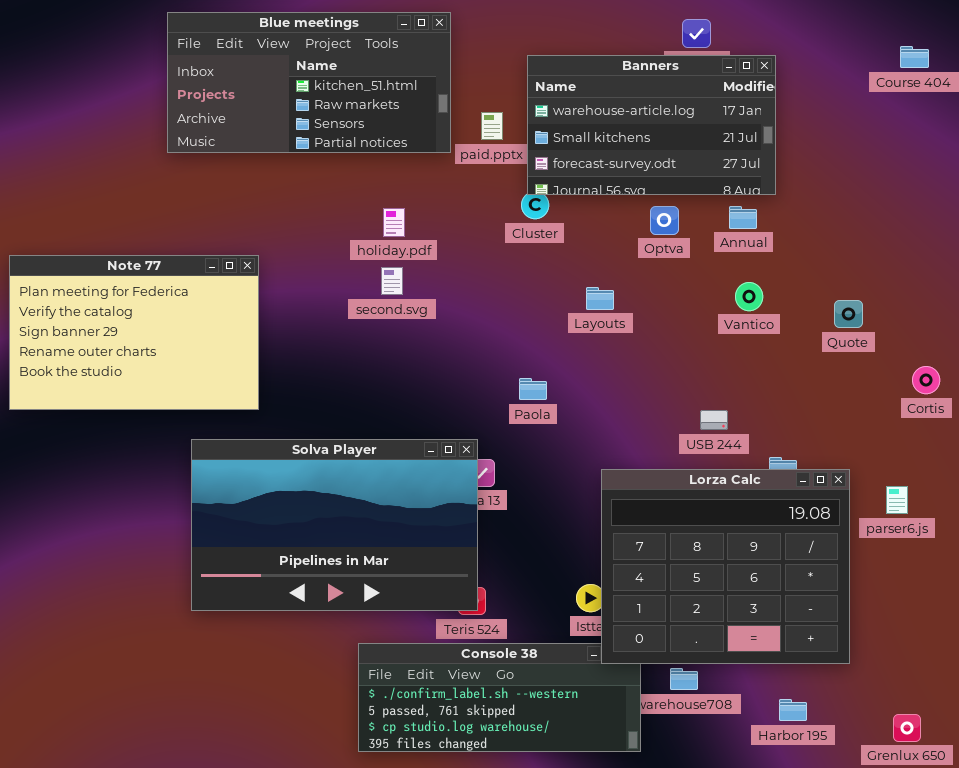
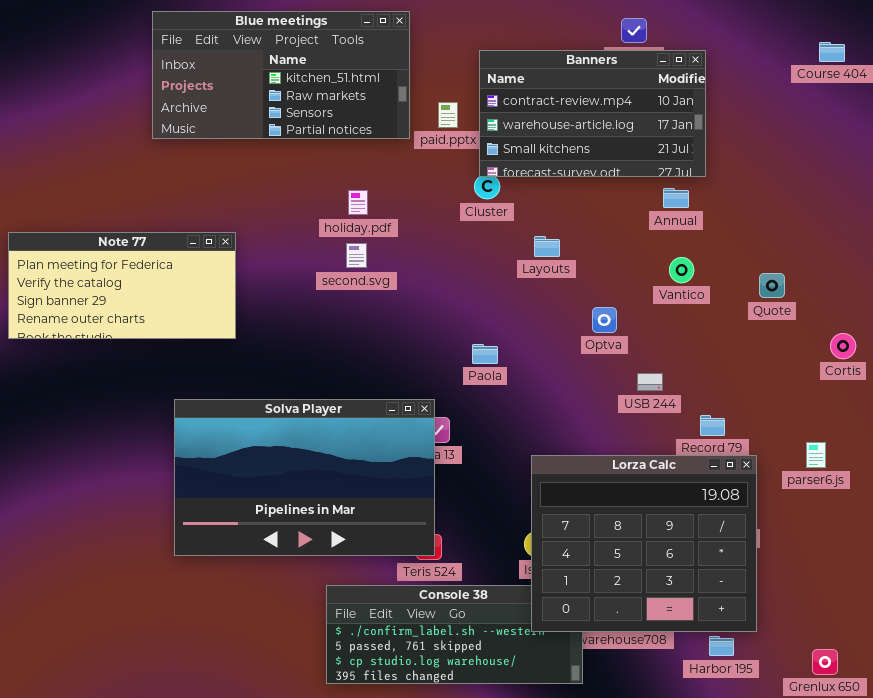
Banners: [527,55,776,195] -> [479,50,706,177], scrolled up 1 row
Optva: [650,206,679,235] -> [592,307,617,333], moved
Note 77: [9,255,259,410] -> [8,232,236,339], resized
Layouts: [586,287,614,310] -> [534,236,560,257], moved
Lorza Calc: [601,469,850,664] -> [531,455,757,632], moved

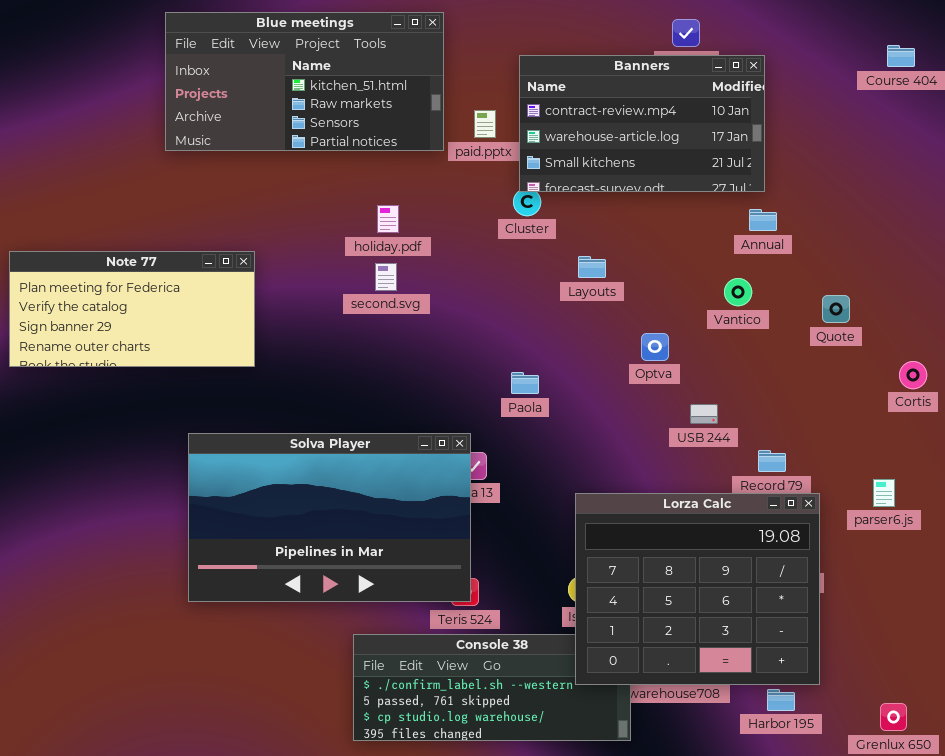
Annual: [663,188,689,208] -> [749,209,777,231], moved

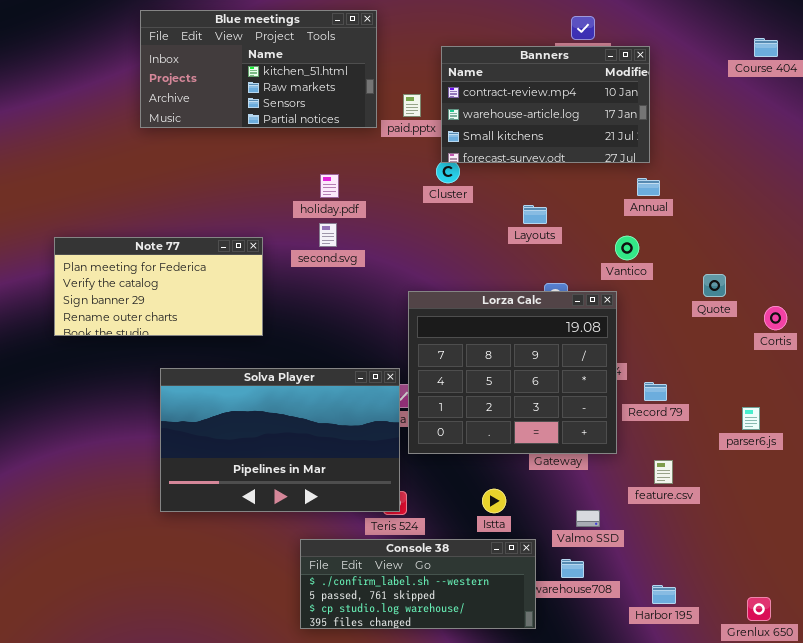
Note 77: [9,251,255,367] -> [54,237,263,336], moved
Layouts: [578,256,606,278] -> [523,205,547,224], moved
Quote: [822,295,850,323] -> [703,274,726,297], moved
Lorza Calc: [575,493,820,685] -> [408,291,617,454], moved

